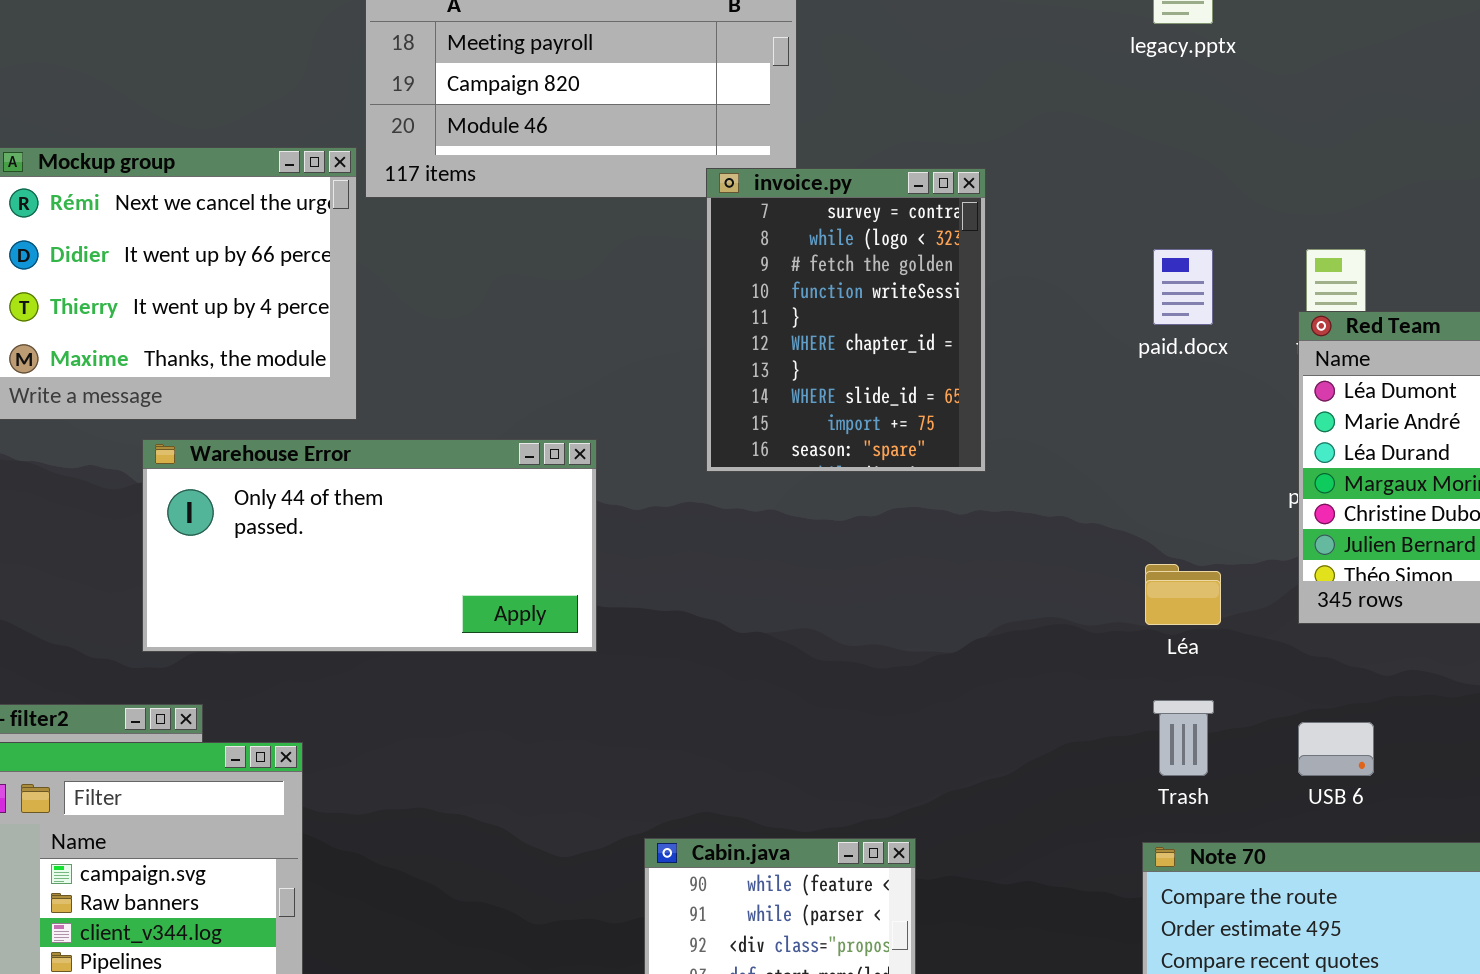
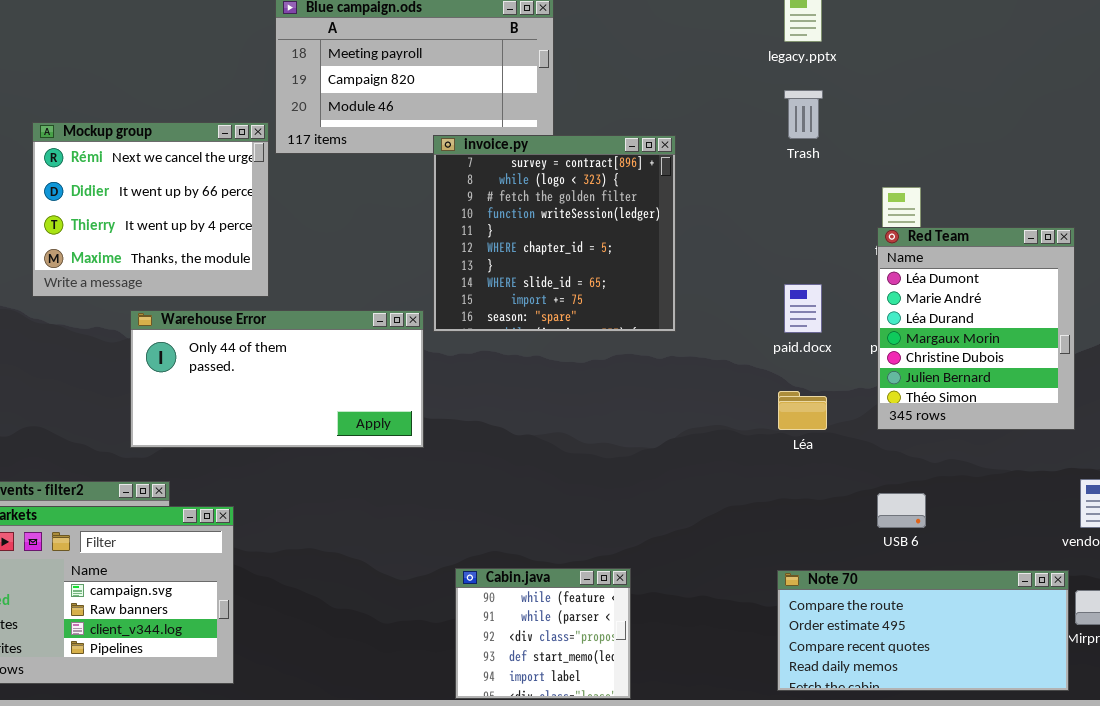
invoice.py: [706,168,986,472] -> [433,135,676,332], resized
paid.docx: [1153,249,1213,325] -> [784,284,822,333], moved
Trash: [1153,700,1214,776] -> [784,90,823,139], moved

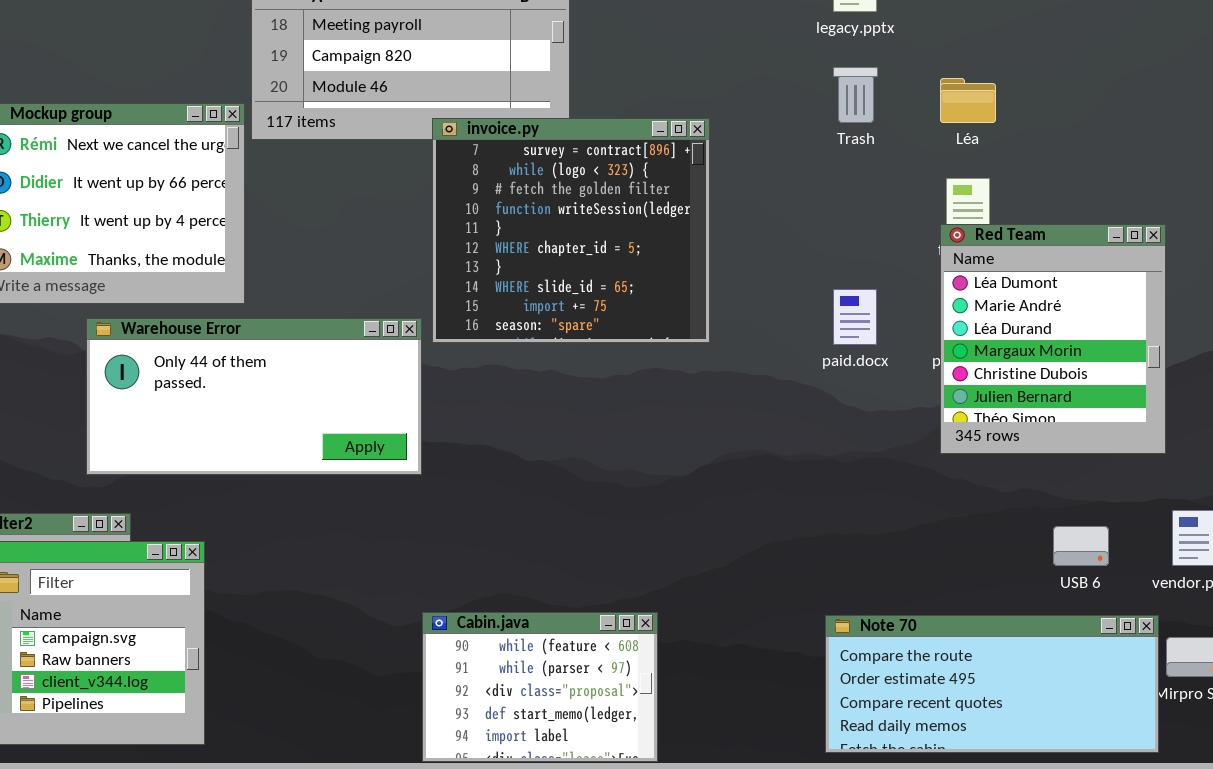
Léa: [778,391,827,430] -> [940,78,996,123], moved
USB 6: [877,493,926,528] -> [1053,526,1109,566], moved
Cabin.java: [455,568,631,699] -> [422,612,658,762], resized

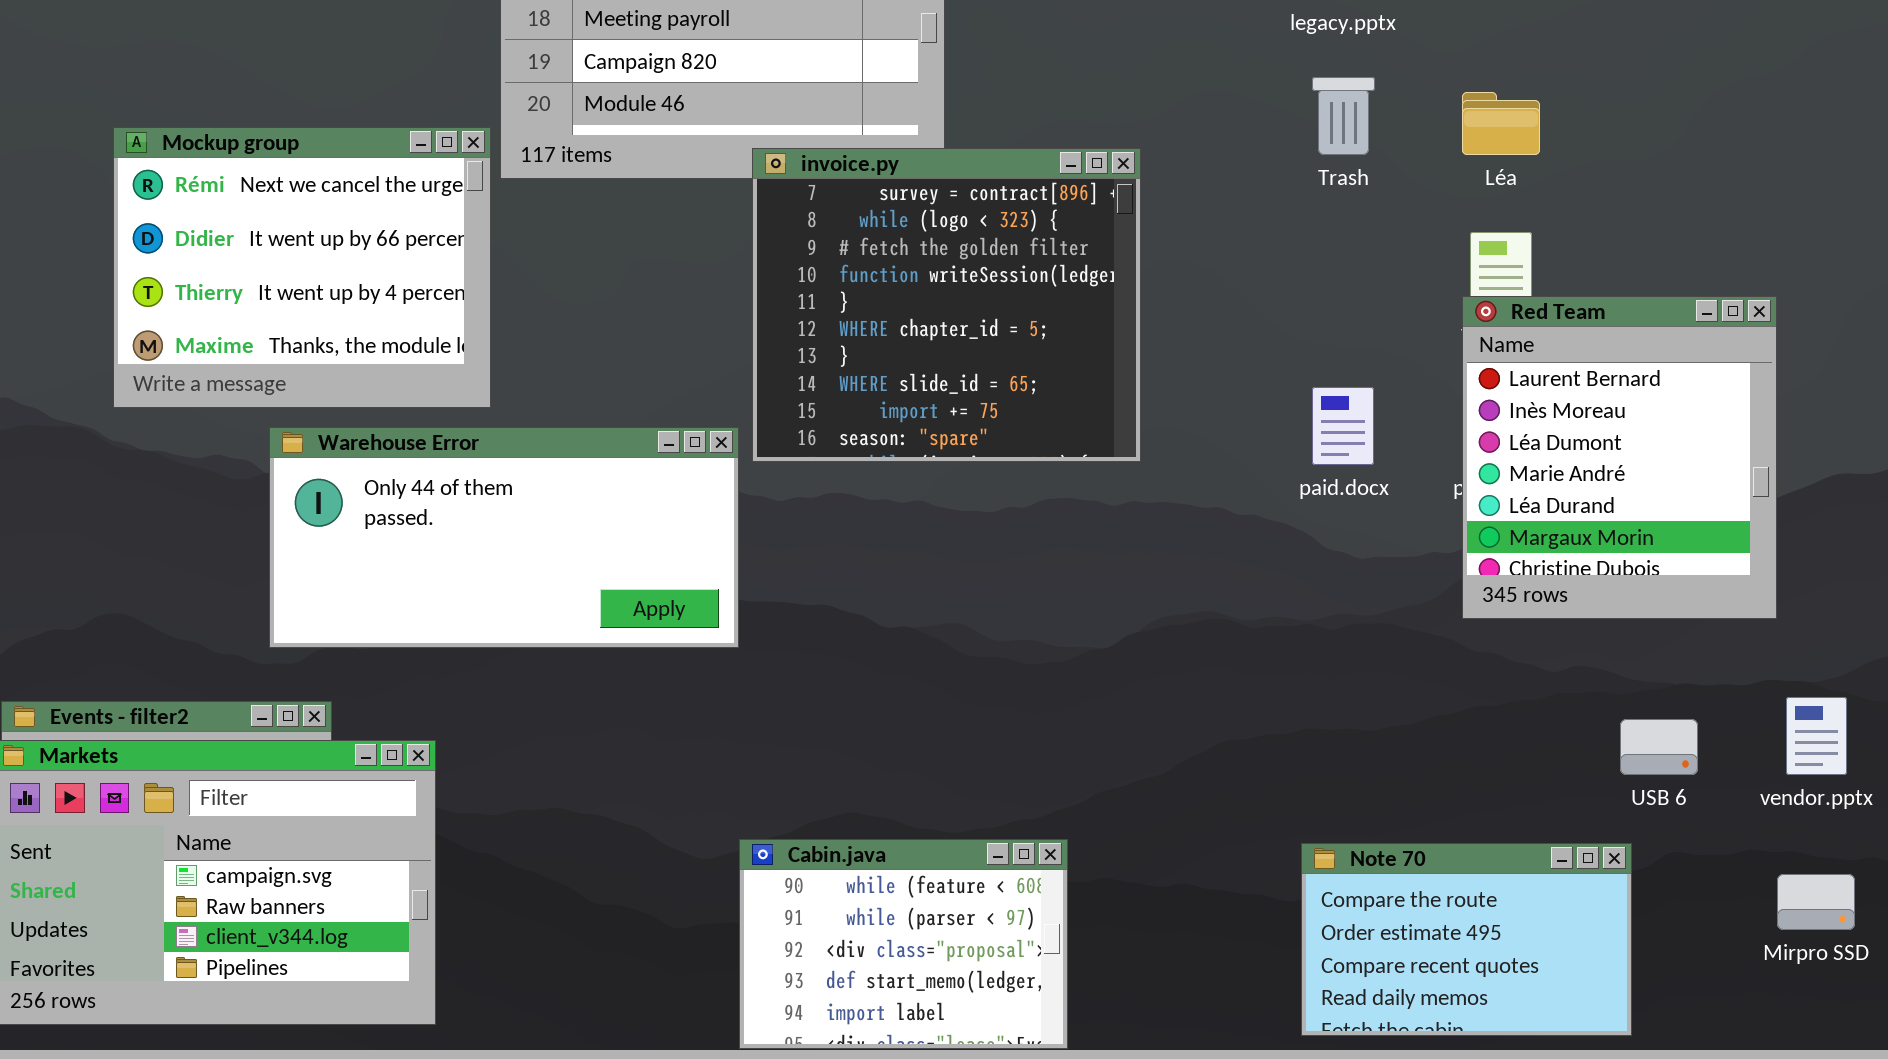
Red Team: [940,224,1166,454] -> [1462,296,1777,619], scrolled up 2 rows
Note 70: [825,615,1159,753] -> [1301,843,1632,1036], resized

